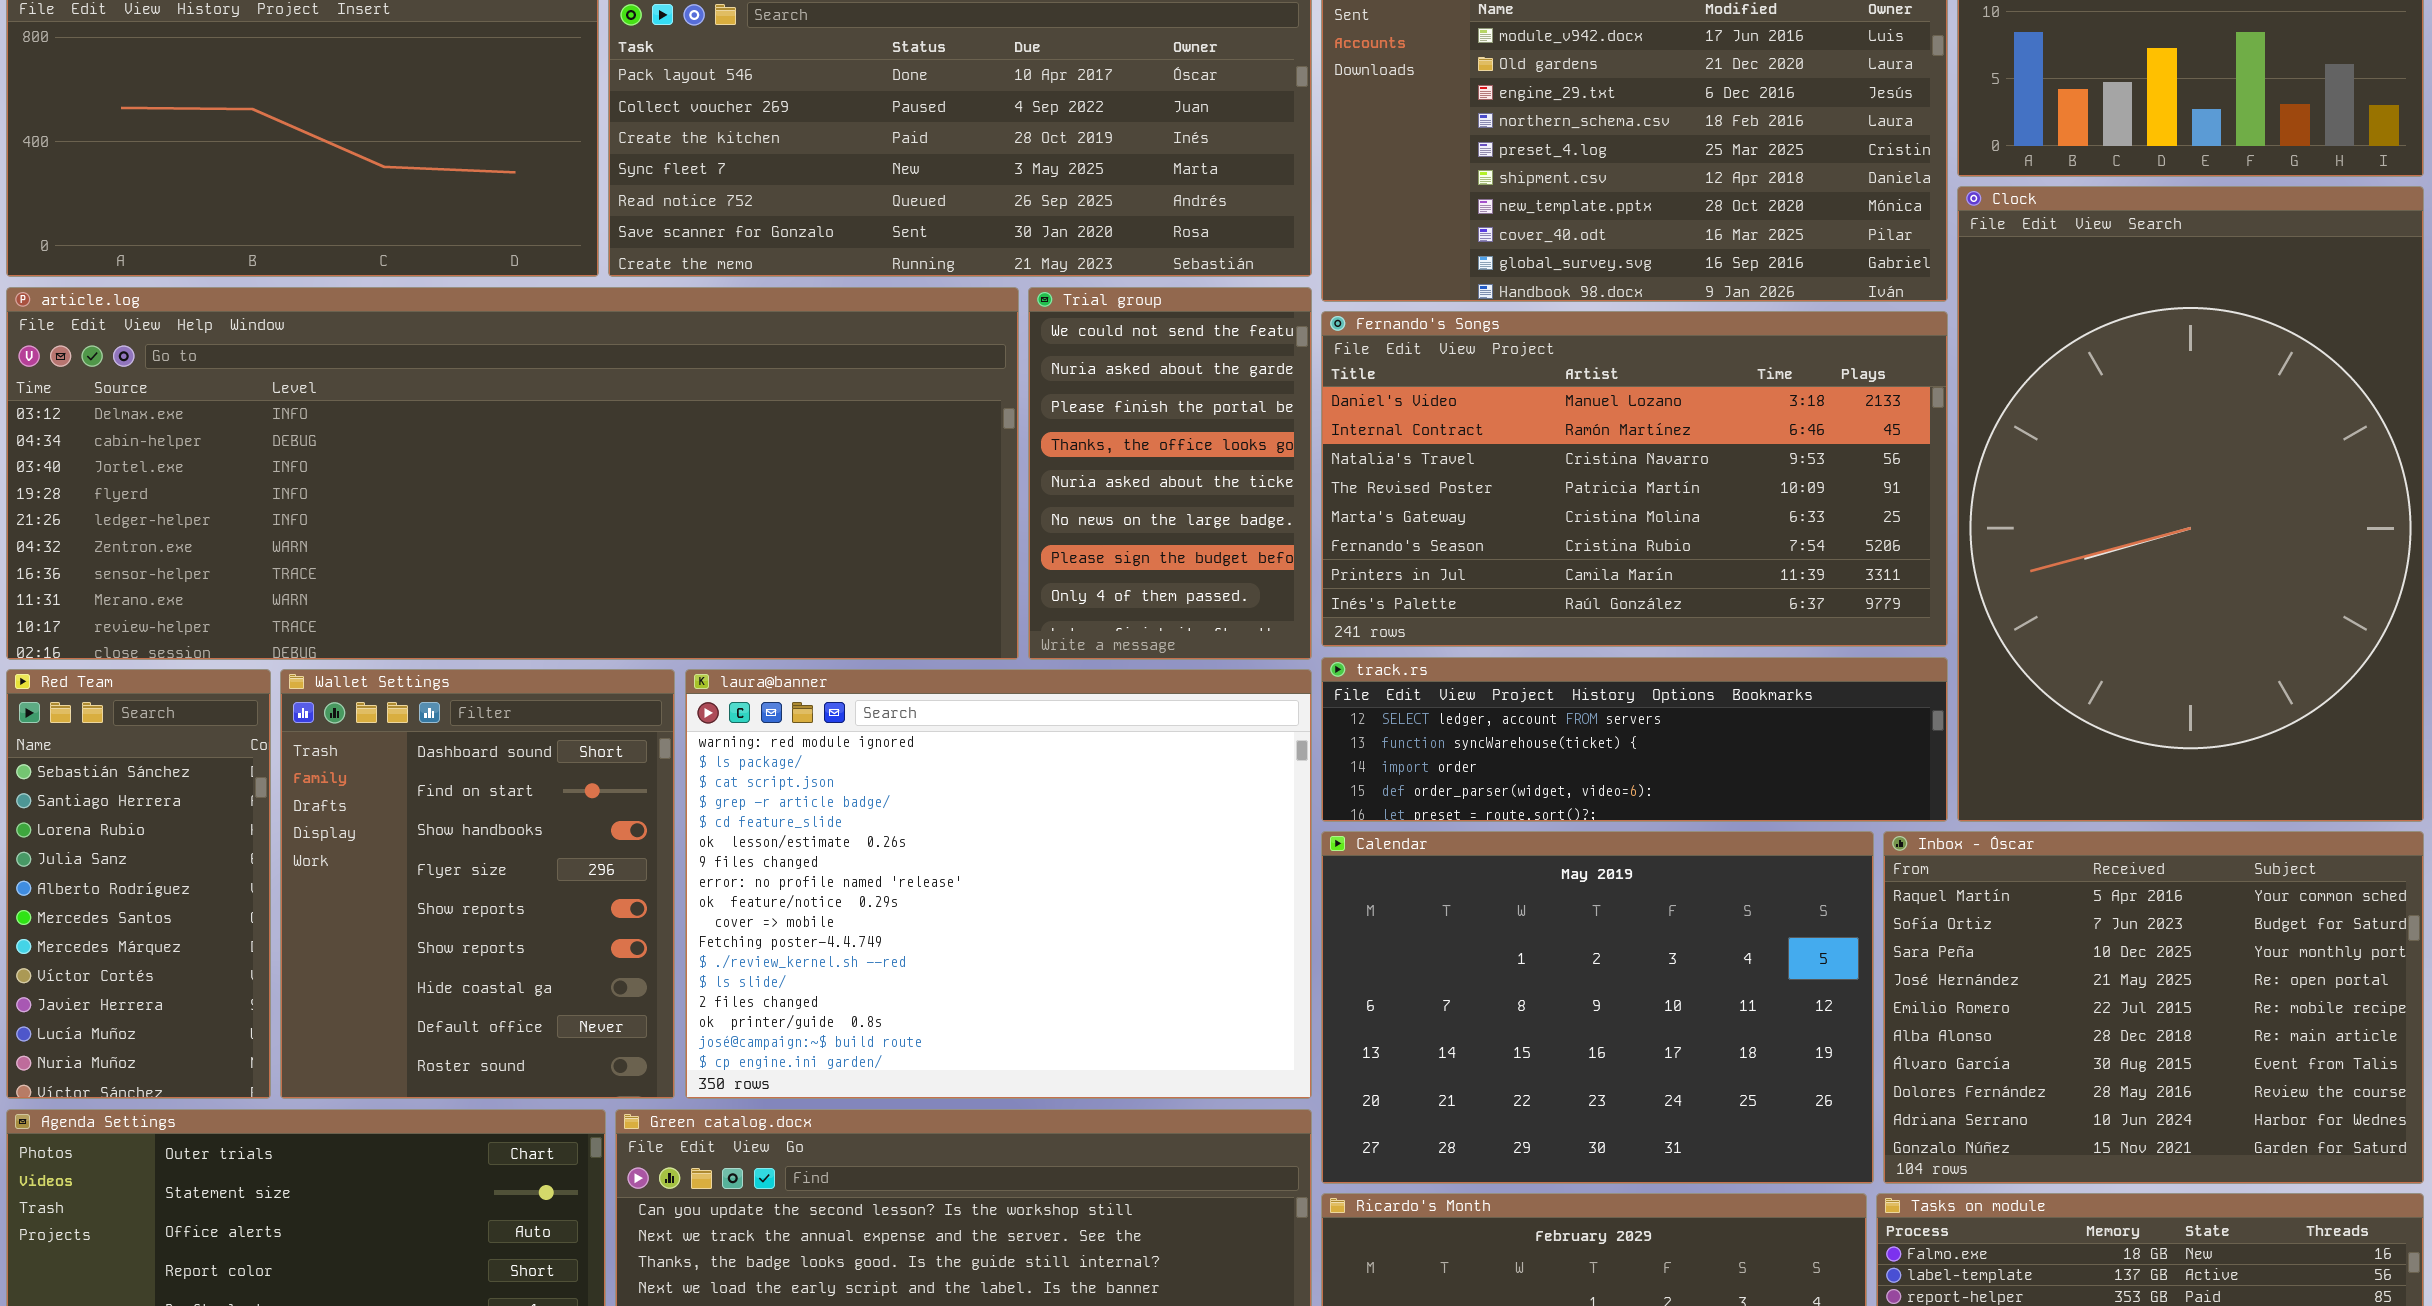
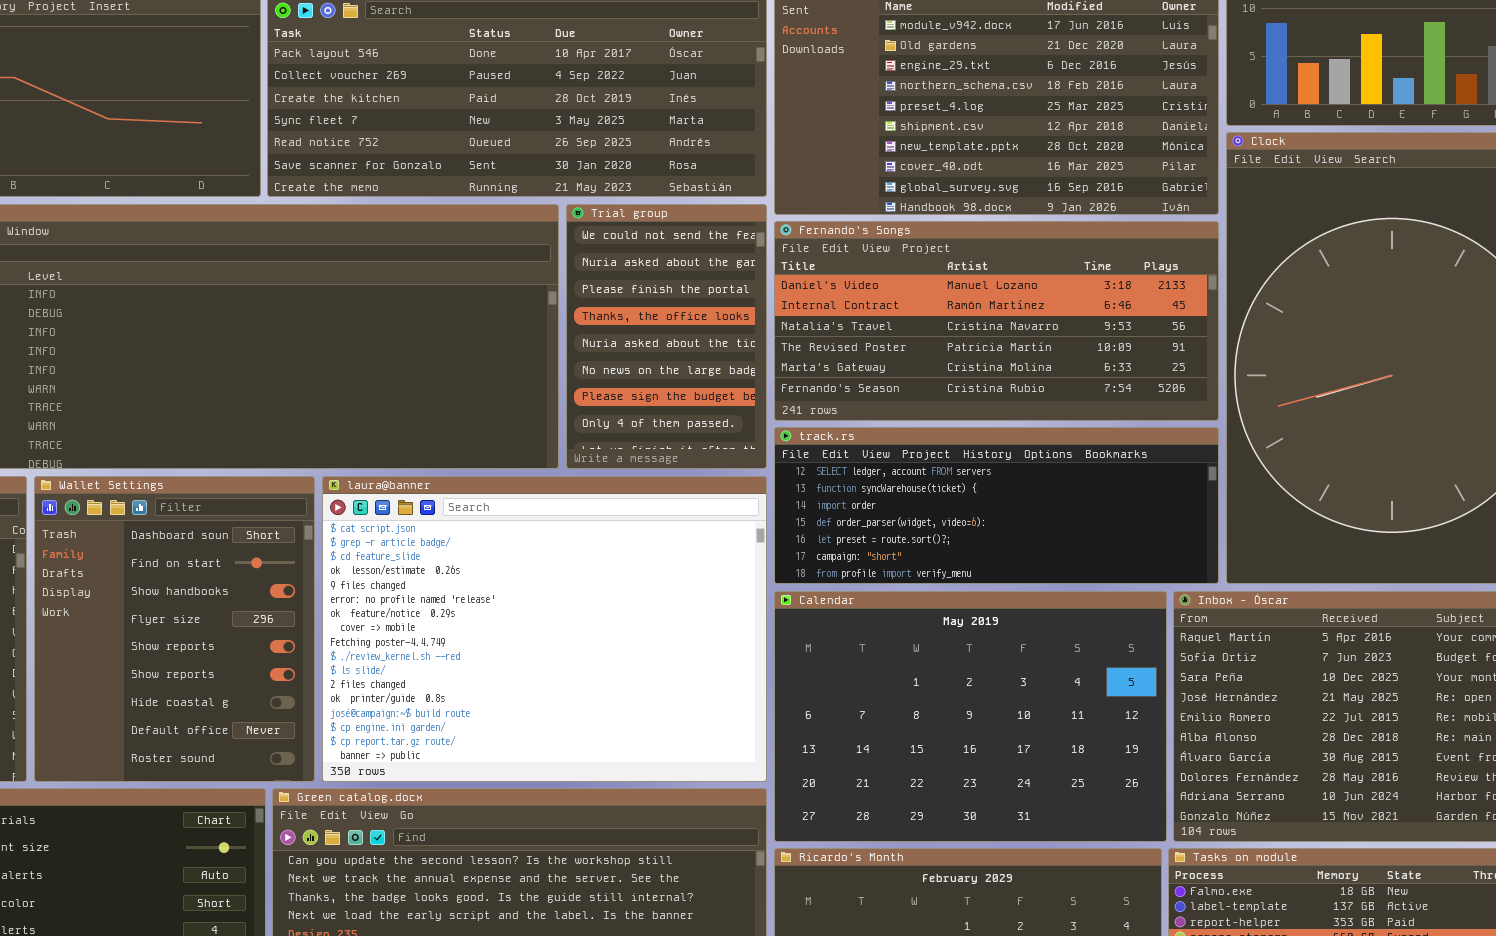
Fernando's Songs: [1321,311,1948,647] -> [774,221,1219,421], resized
track.rs: [1321,657,1948,822] -> [774,427,1219,584], resized
laura@banner: [685,669,1312,1099] -> [322,476,767,782], scrolled down 2 rows

